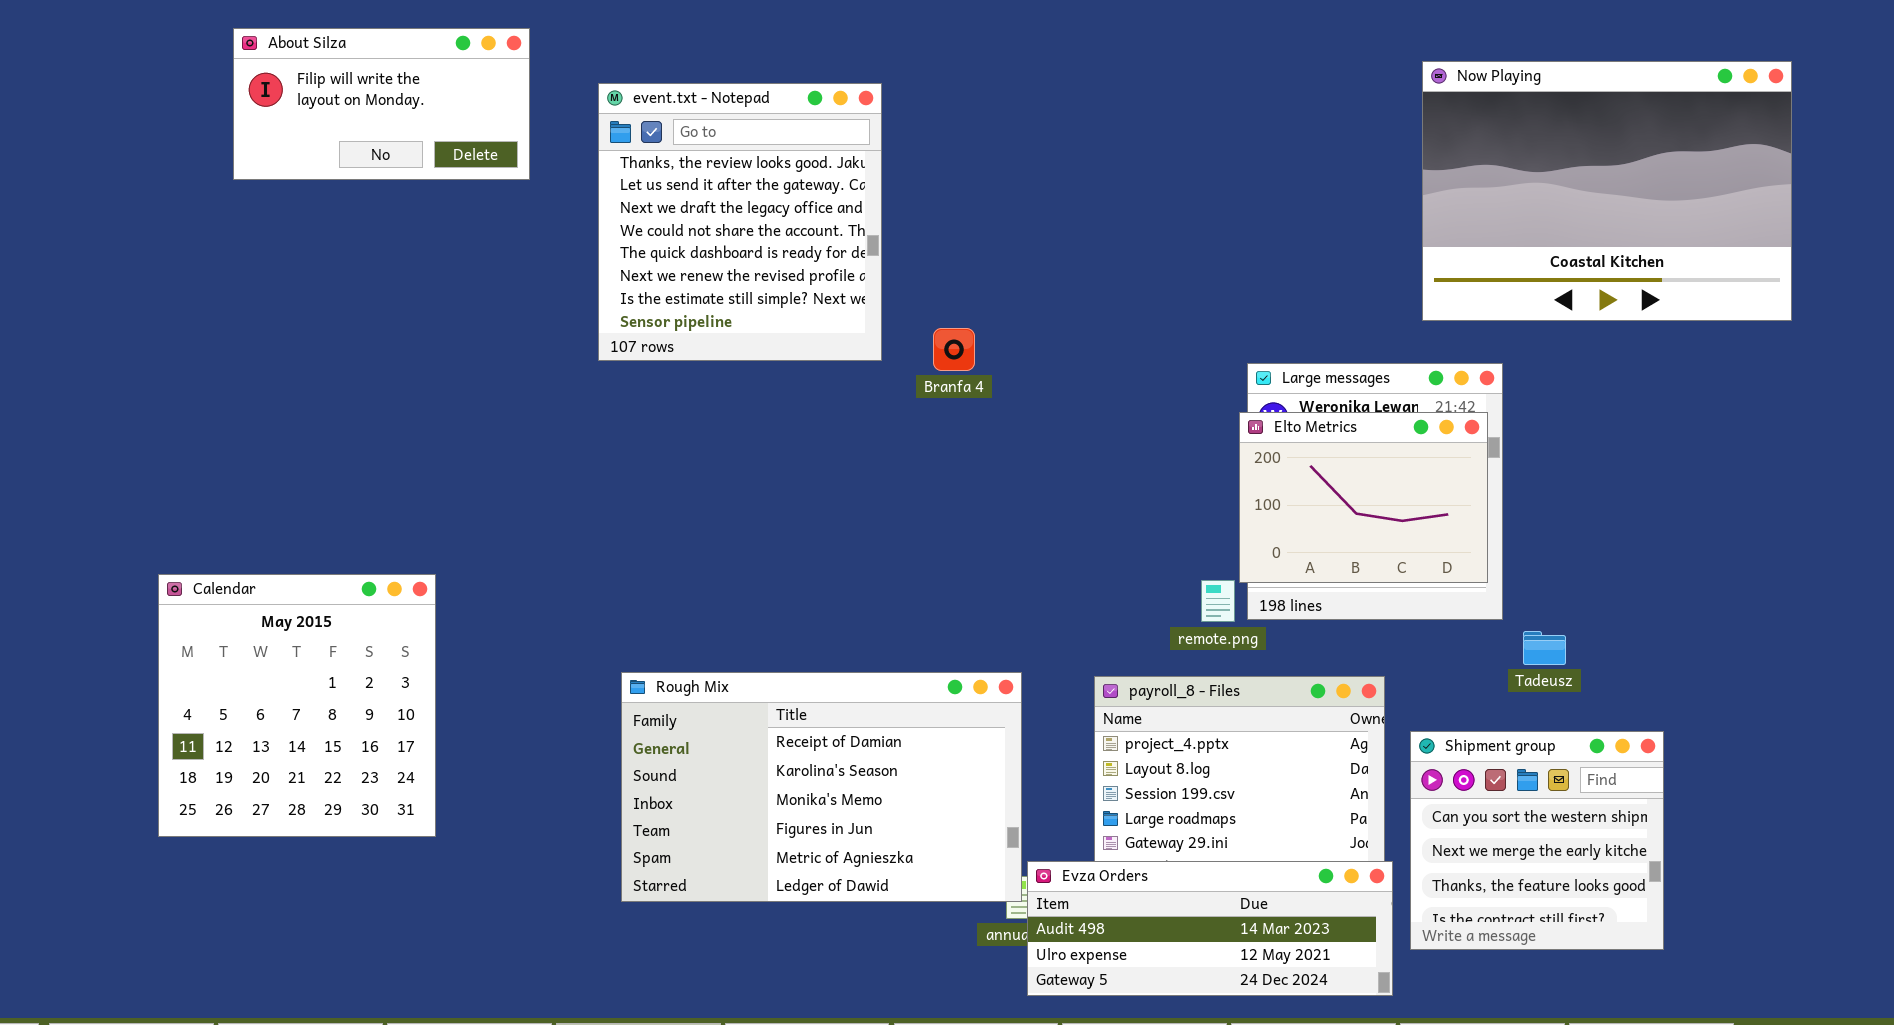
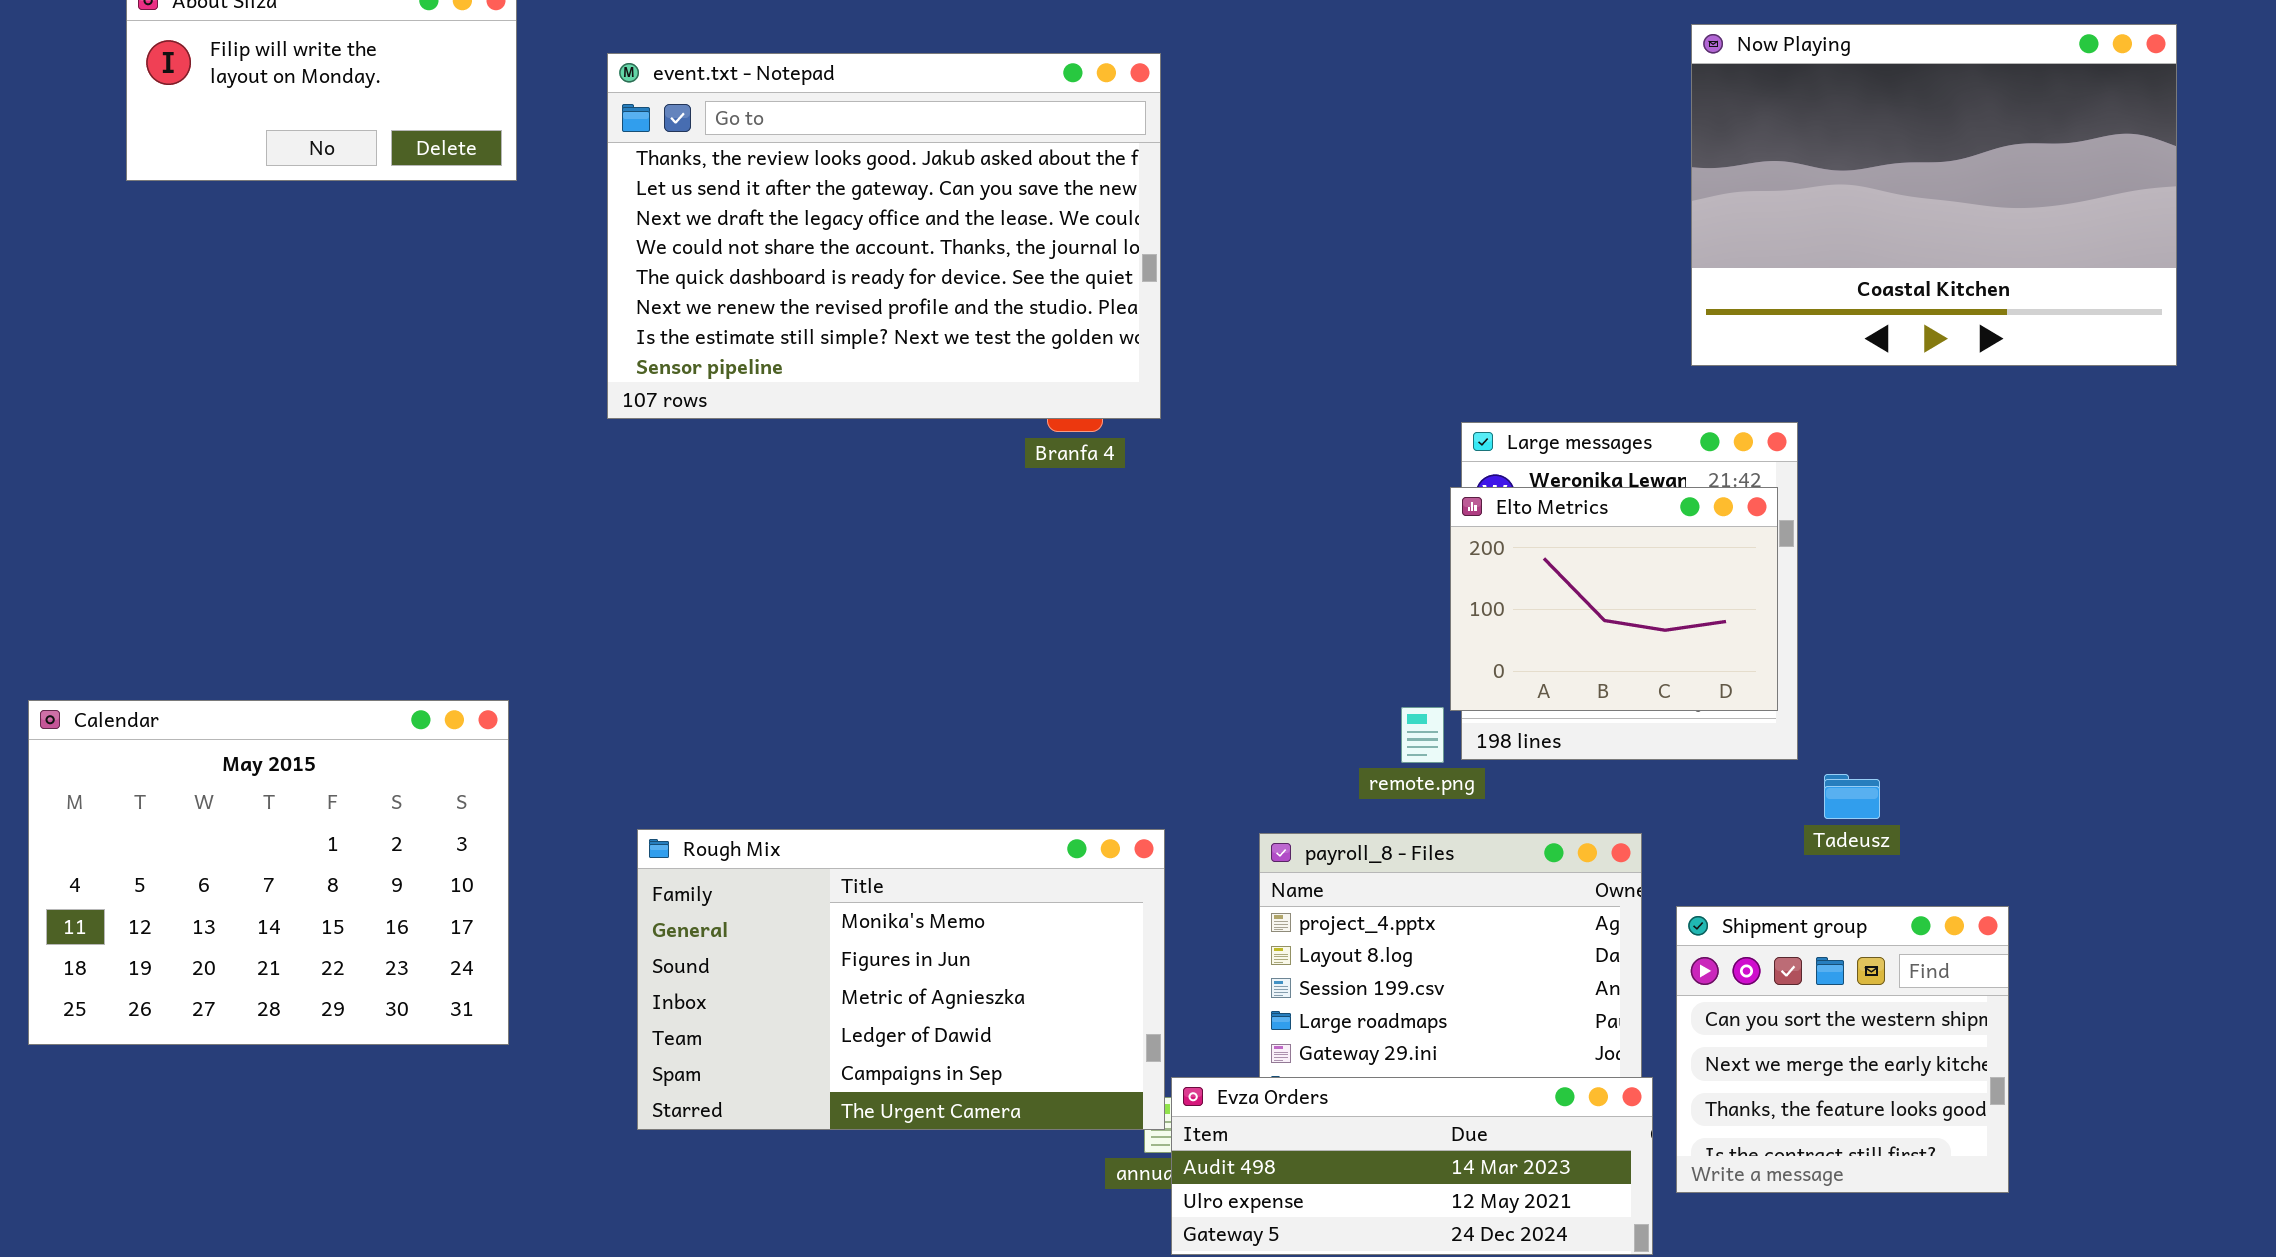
event.txt - Notepad: [598,83,882,361] -> [607,53,1161,419], resized
Calendar: [158,574,436,837] -> [28,700,509,1045], resized
Rough Mix: [621,672,1022,902] -> [637,829,1165,1130], scrolled down 2 rows

